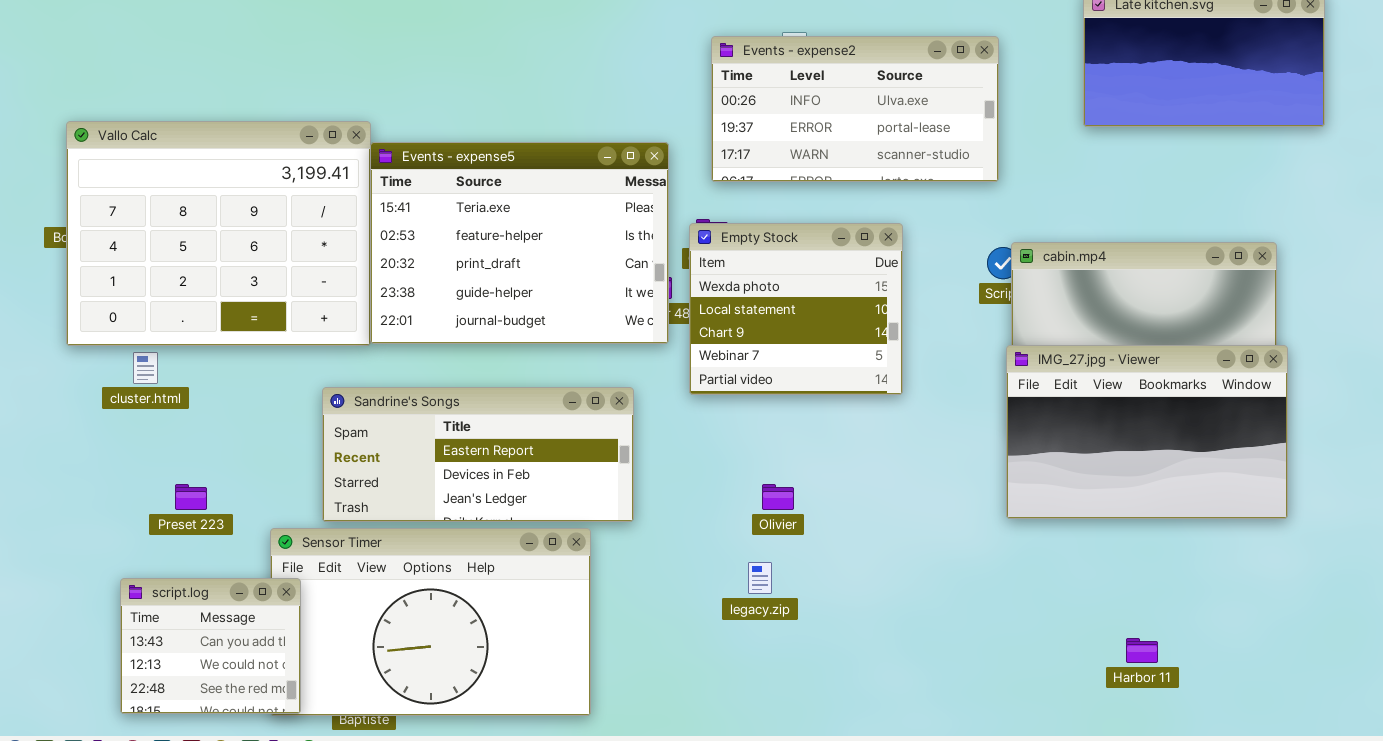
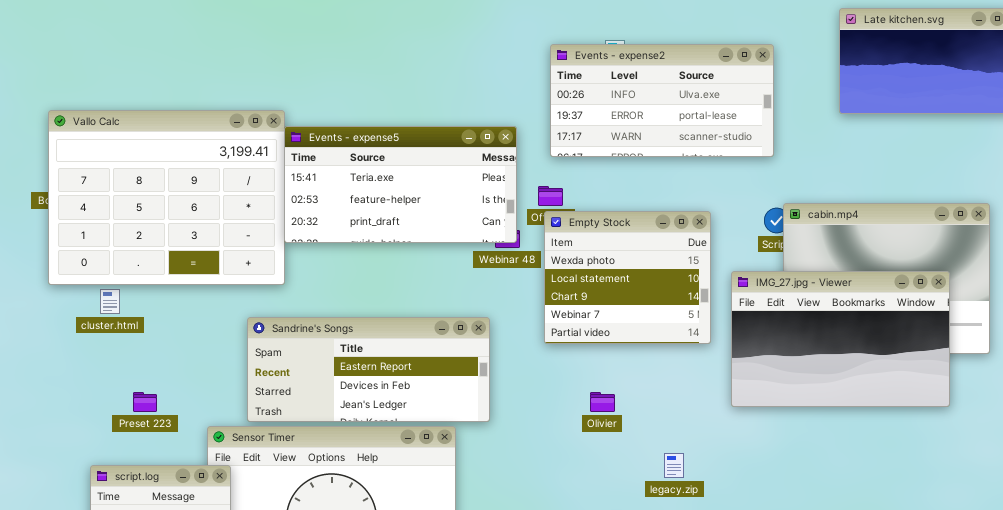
Events - expense5: [370,142,669,344] -> [284,126,517,243], resized
Empty Stock: [689,223,903,395] -> [544,211,711,344], moved
IMG_27.jpg - Viewer: [1006,345,1288,519] -> [731,271,950,407], moved
legacy.zip: [748,562,772,594] -> [664,453,684,478], moved

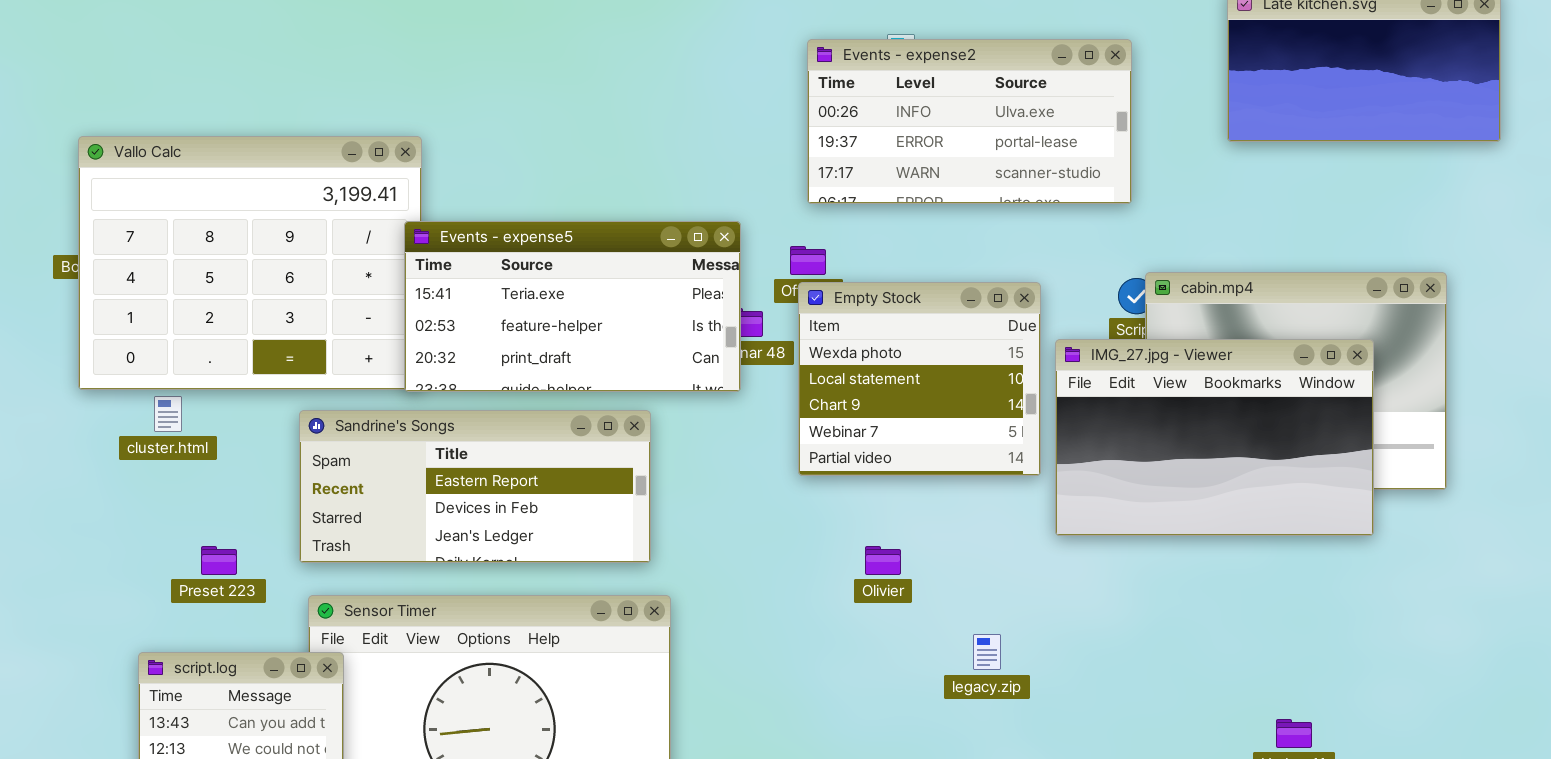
Events - expense5: [284,126,517,243] -> [404,221,741,392], moved
IMG_27.jpg - Viewer: [731,271,950,407] -> [1055,339,1374,536], moved
Sandrine's Songs: [247,317,490,422] -> [299,410,651,563], moved

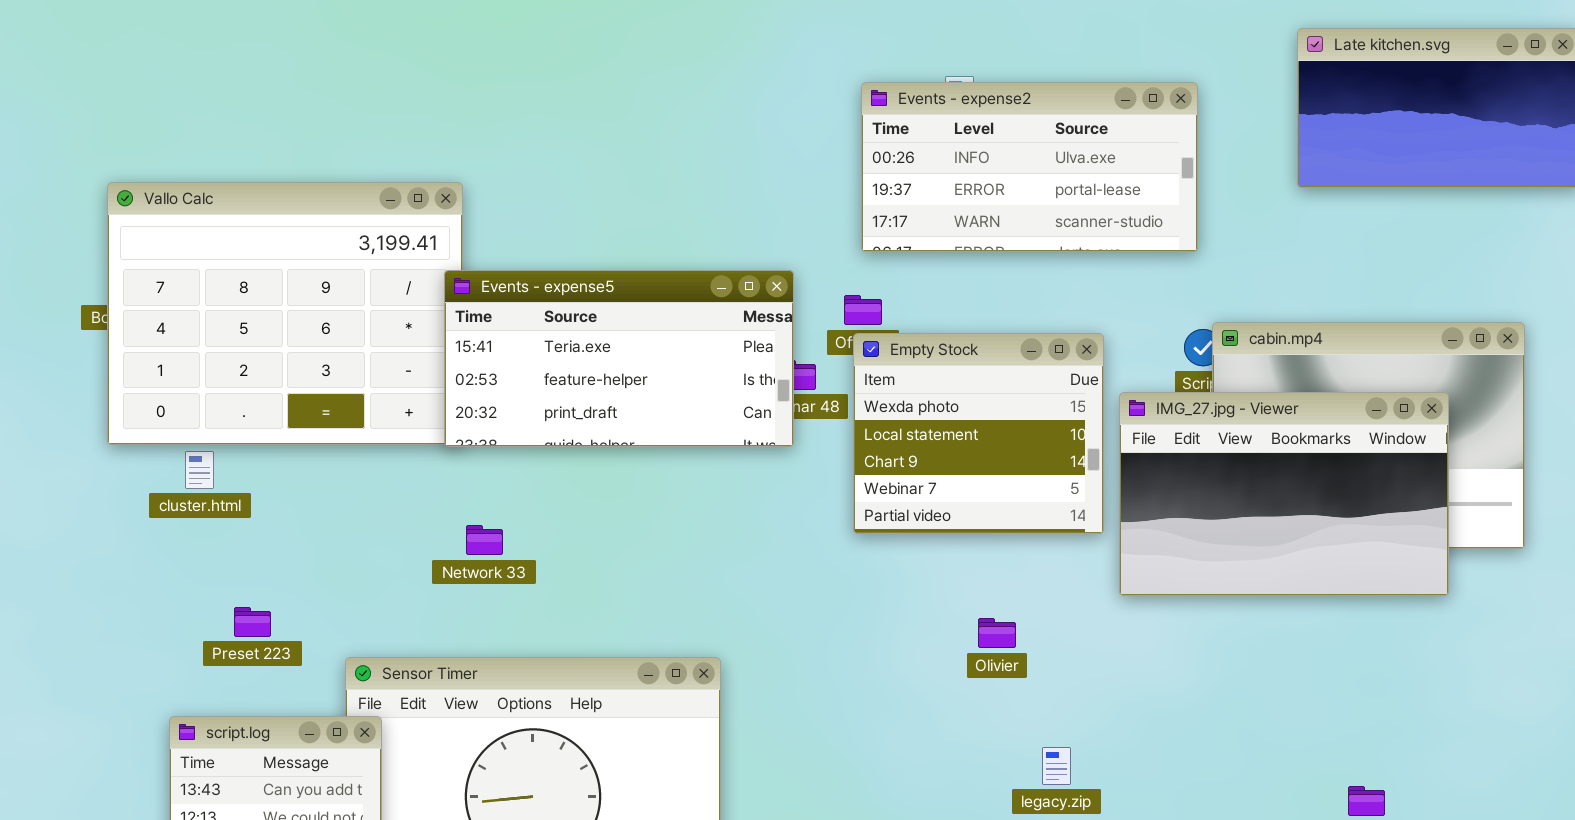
Sandrine's Songs: [299,410,651,563] -> none, closed
Olivier: [865,546,901,575] -> [978,618,1016,648], moved
legacy.zip: [973,634,1001,670] -> [1042,747,1071,785], moved

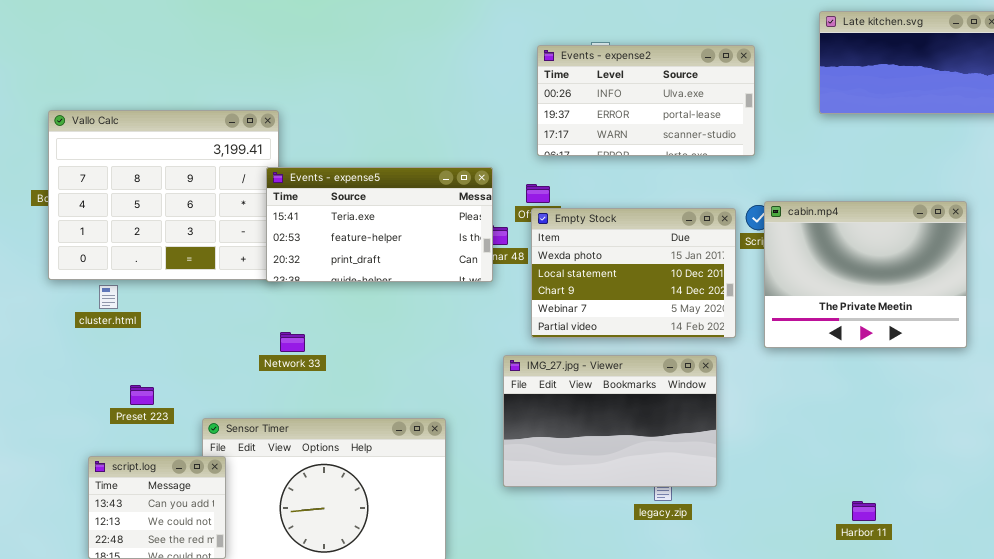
Empty Stock: [853,333,1104,534] -> [531,208,736,338], resized
IMG_27.jpg - Viewer: [1119,392,1449,596] -> [503,355,717,487], moved

